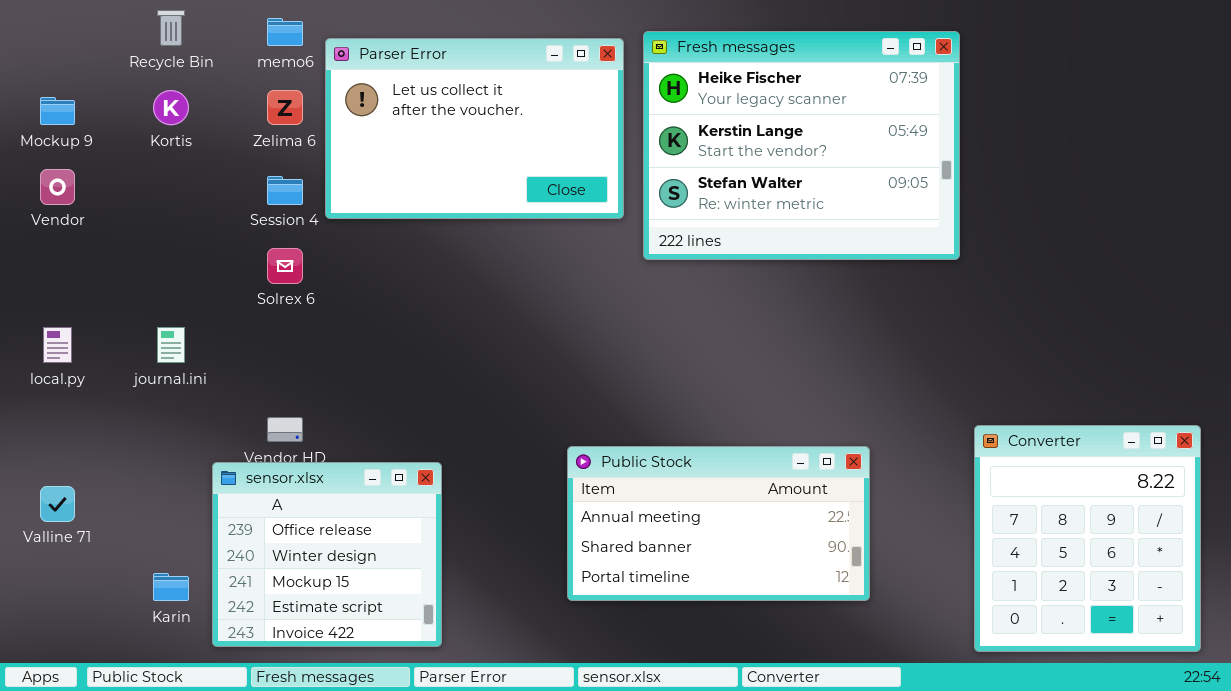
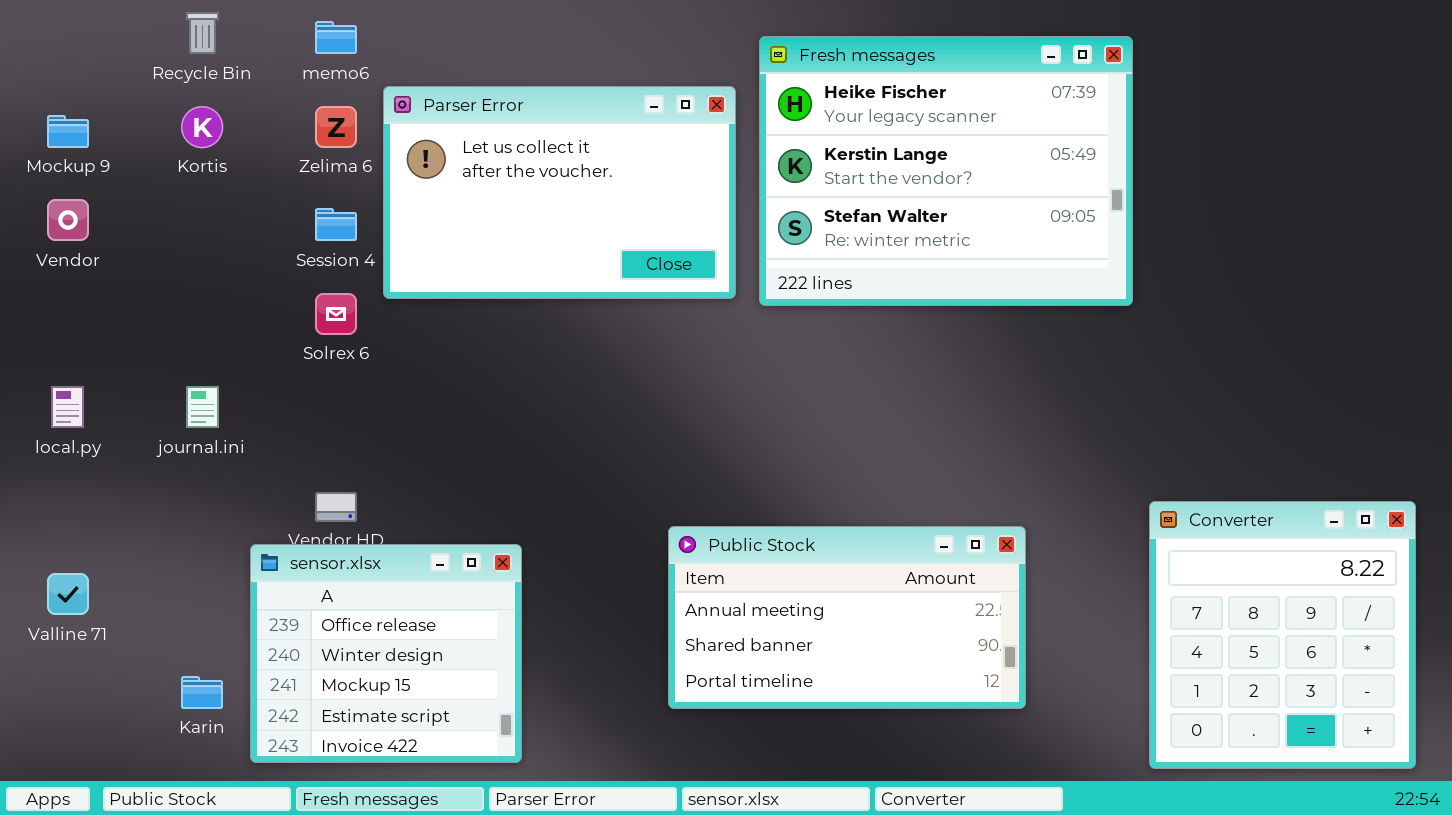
Parser Error: [325,38,624,219] -> [383,86,736,299], moved

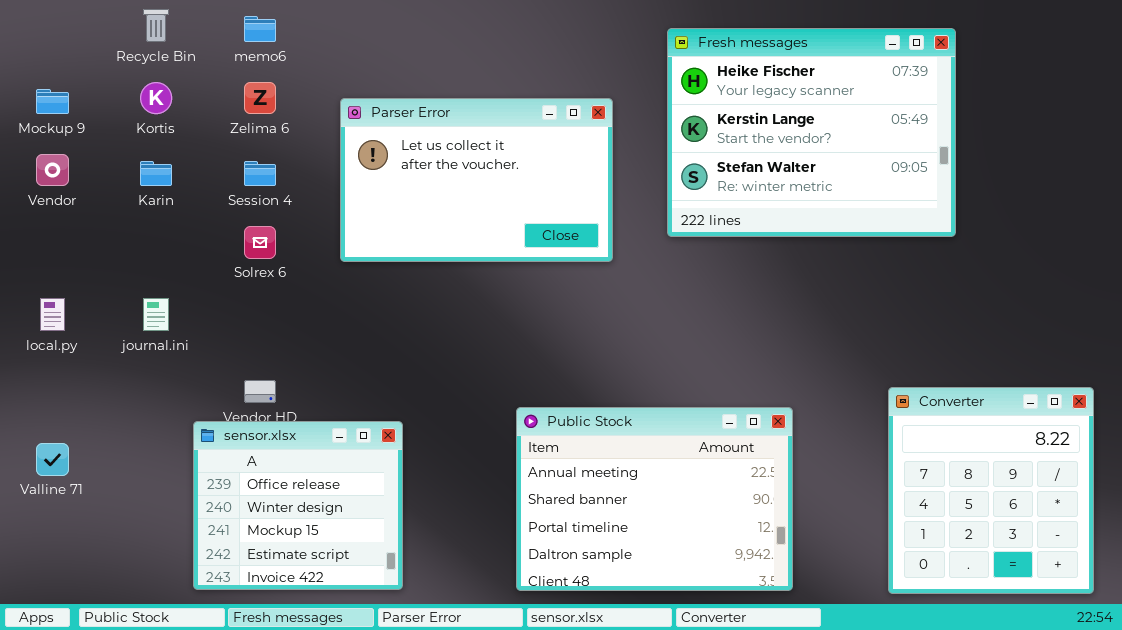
Fresh messages: [759,36,1133,306] -> [667,28,956,237], moved
Parser Error: [383,86,736,299] -> [340,98,613,262], moved
Public Stock: [668,526,1026,709] -> [516,407,793,591], resized
Karin: [181,676,223,709] -> [140,161,172,186], moved

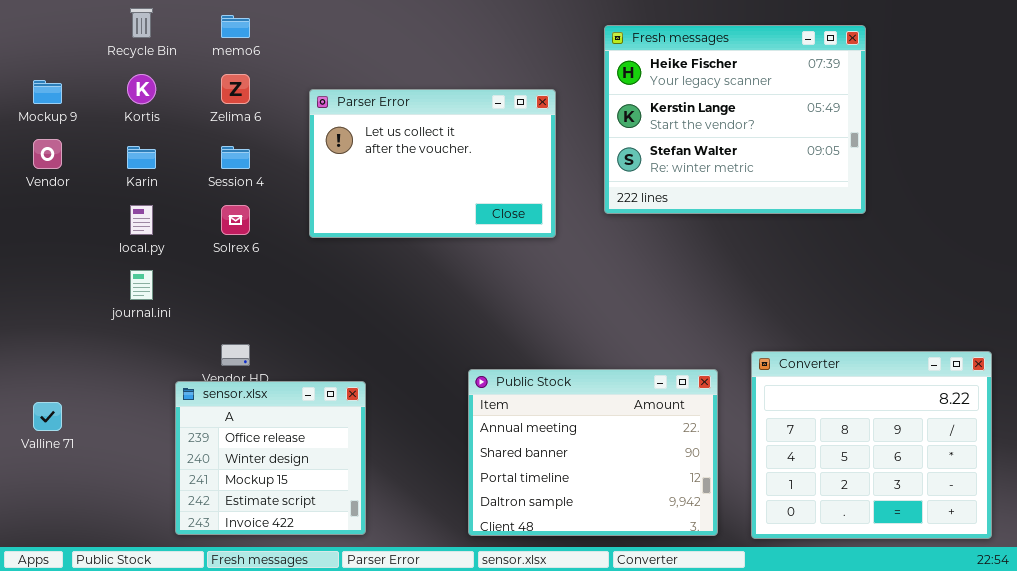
local.py: [40,298,65,331] -> [130,205,153,235], moved
Converter: [888,387,1094,594] -> [751,351,992,539], resized

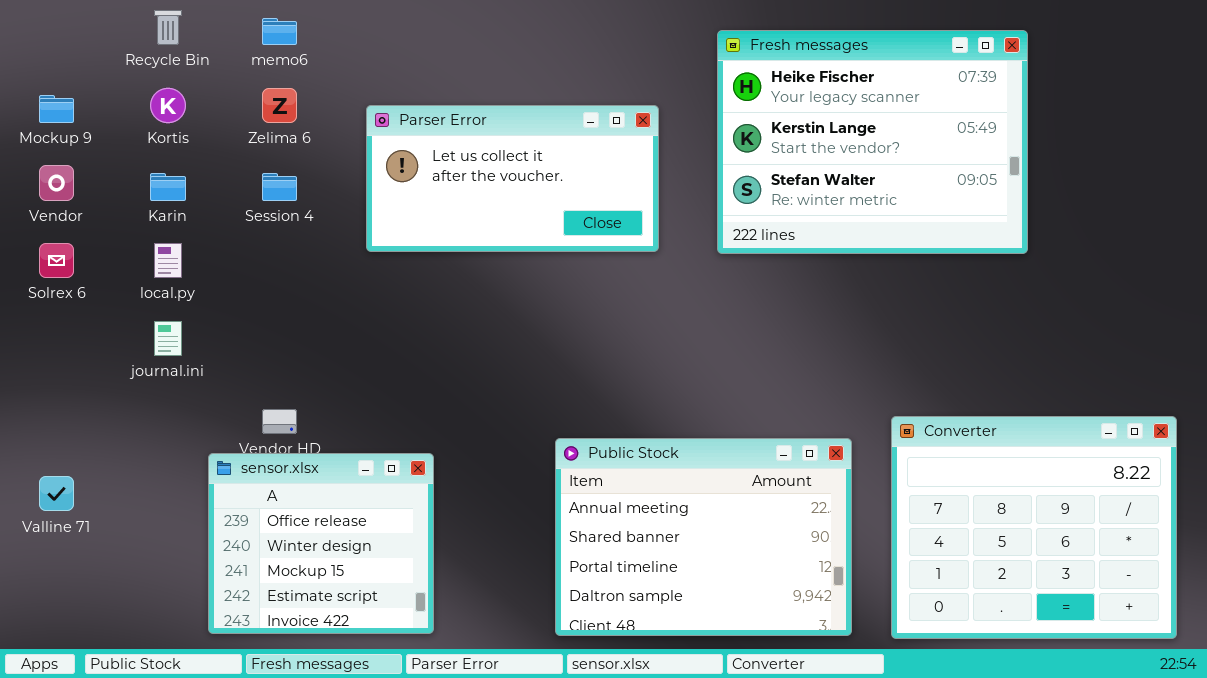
Parser Error: [309,89,556,238] -> [366,105,659,252], resized
Solrex 6: [221,205,250,235] -> [39,243,74,278], moved

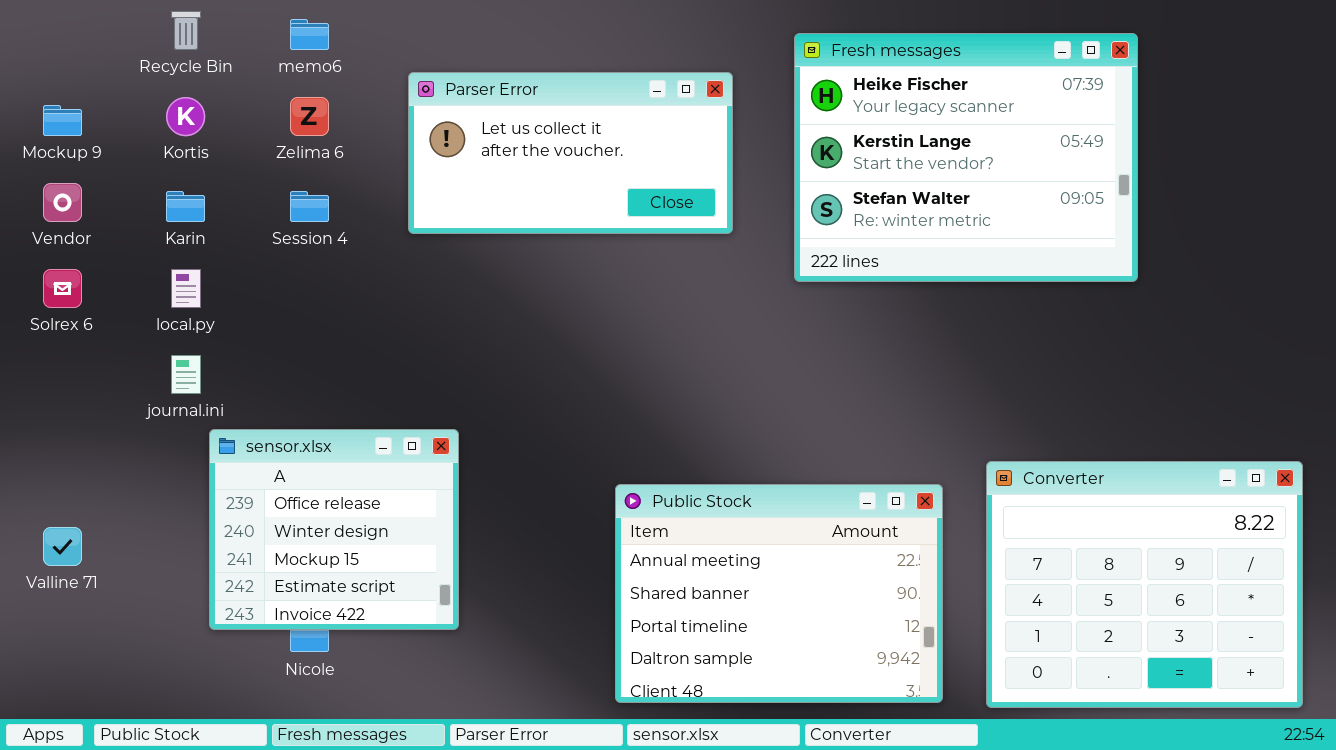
Parser Error: [366,105,659,252] -> [408,72,733,234], moved
sensor.xlsx: [208,453,434,634] -> [209,429,459,630], moved

